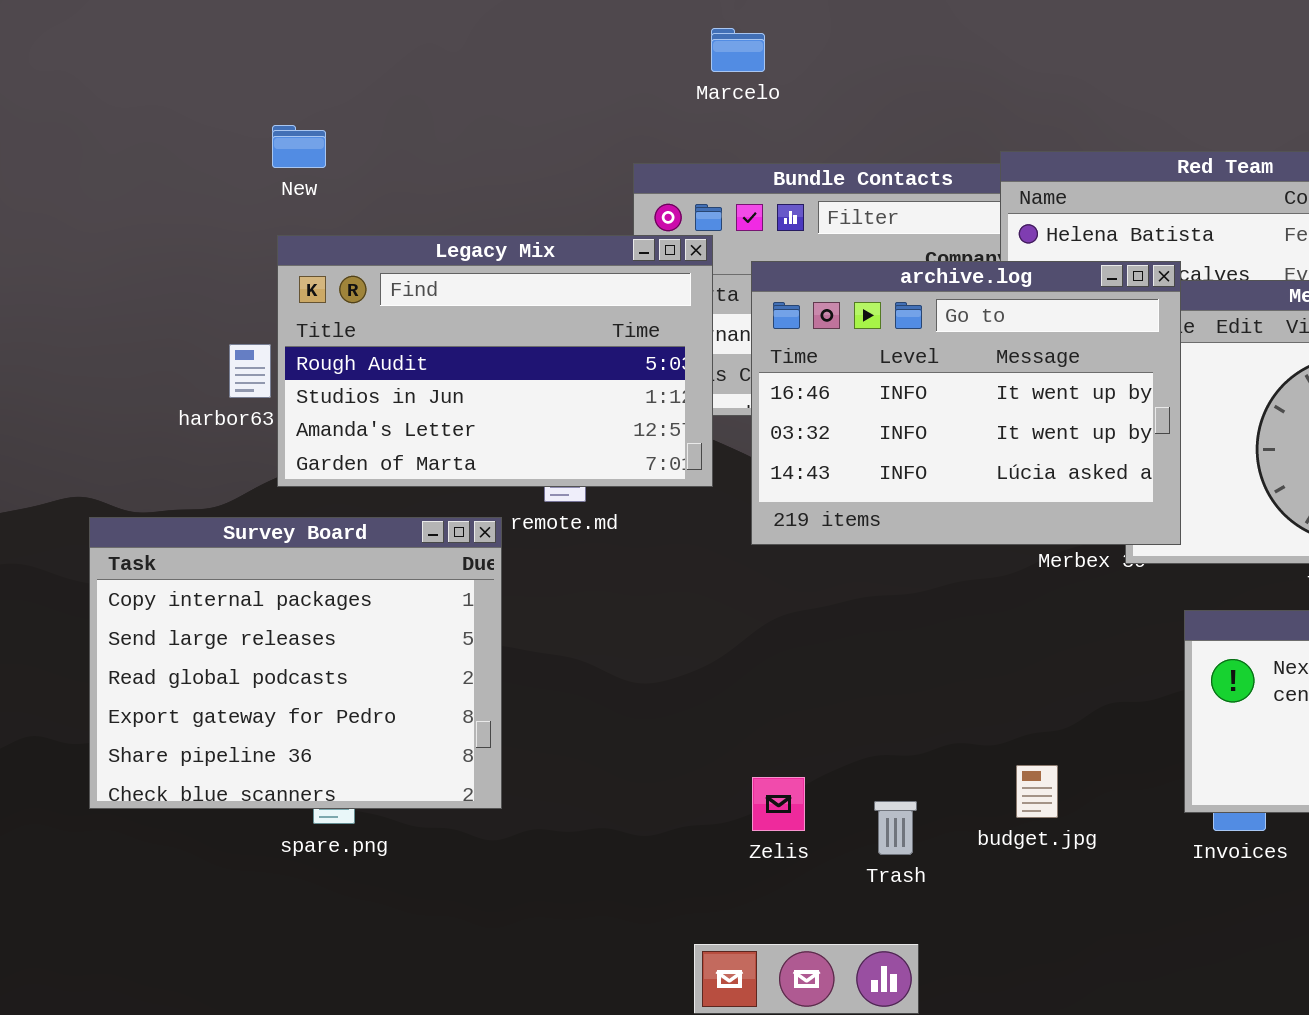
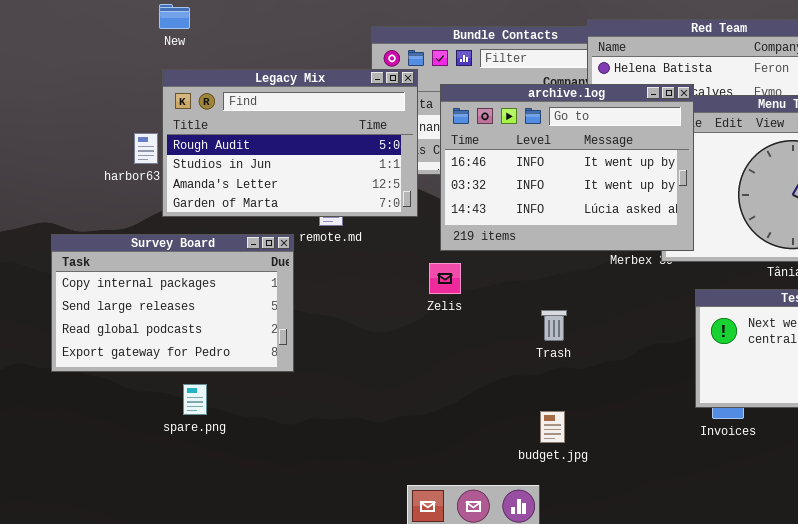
Survey Board: [89,517,502,809] -> [51,234,294,372], resized
budget.jpg: [1016,765,1058,818] -> [540,411,565,443], moved
Zelis: [752,777,805,831] -> [429,263,461,294], moved
Trash: [874,801,917,855] -> [541,310,567,341], moved

